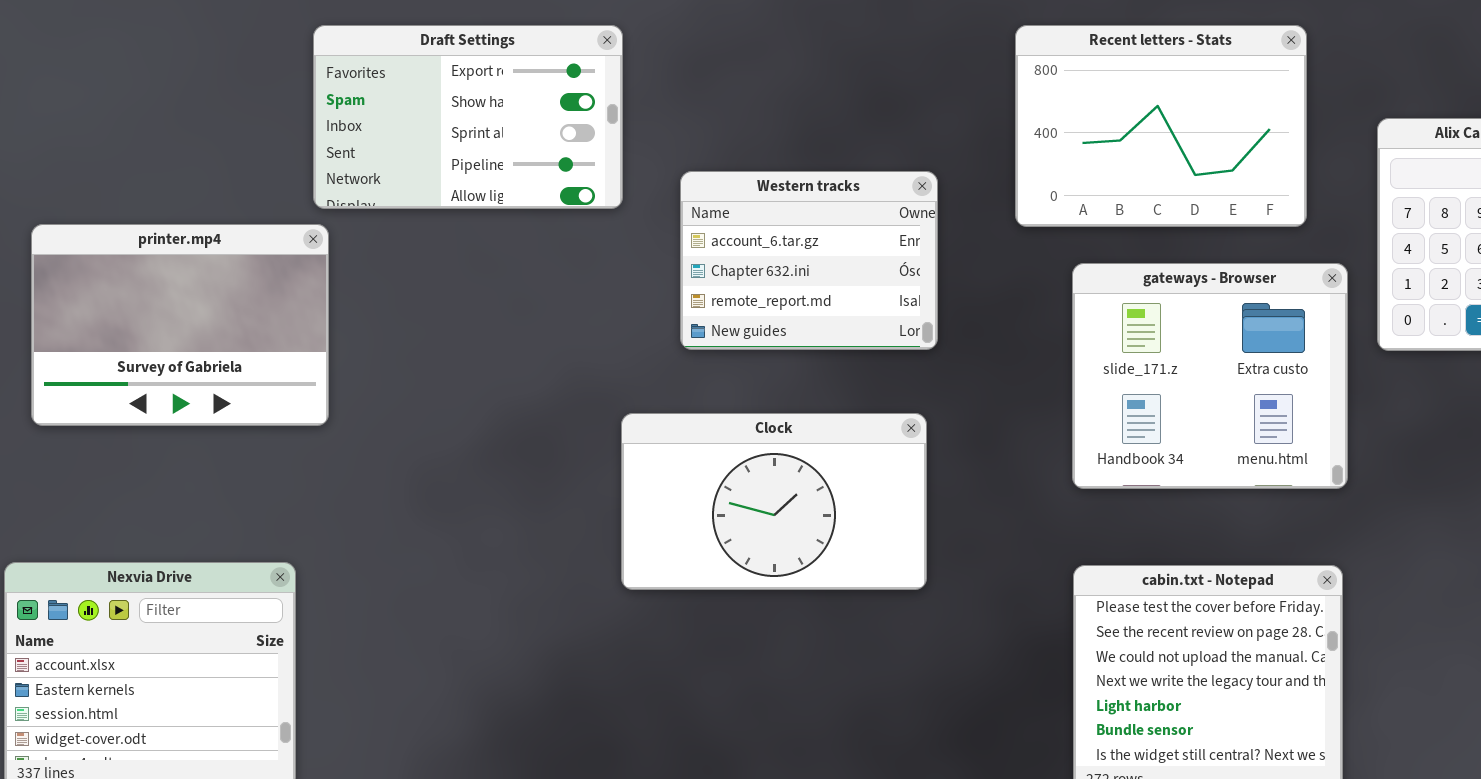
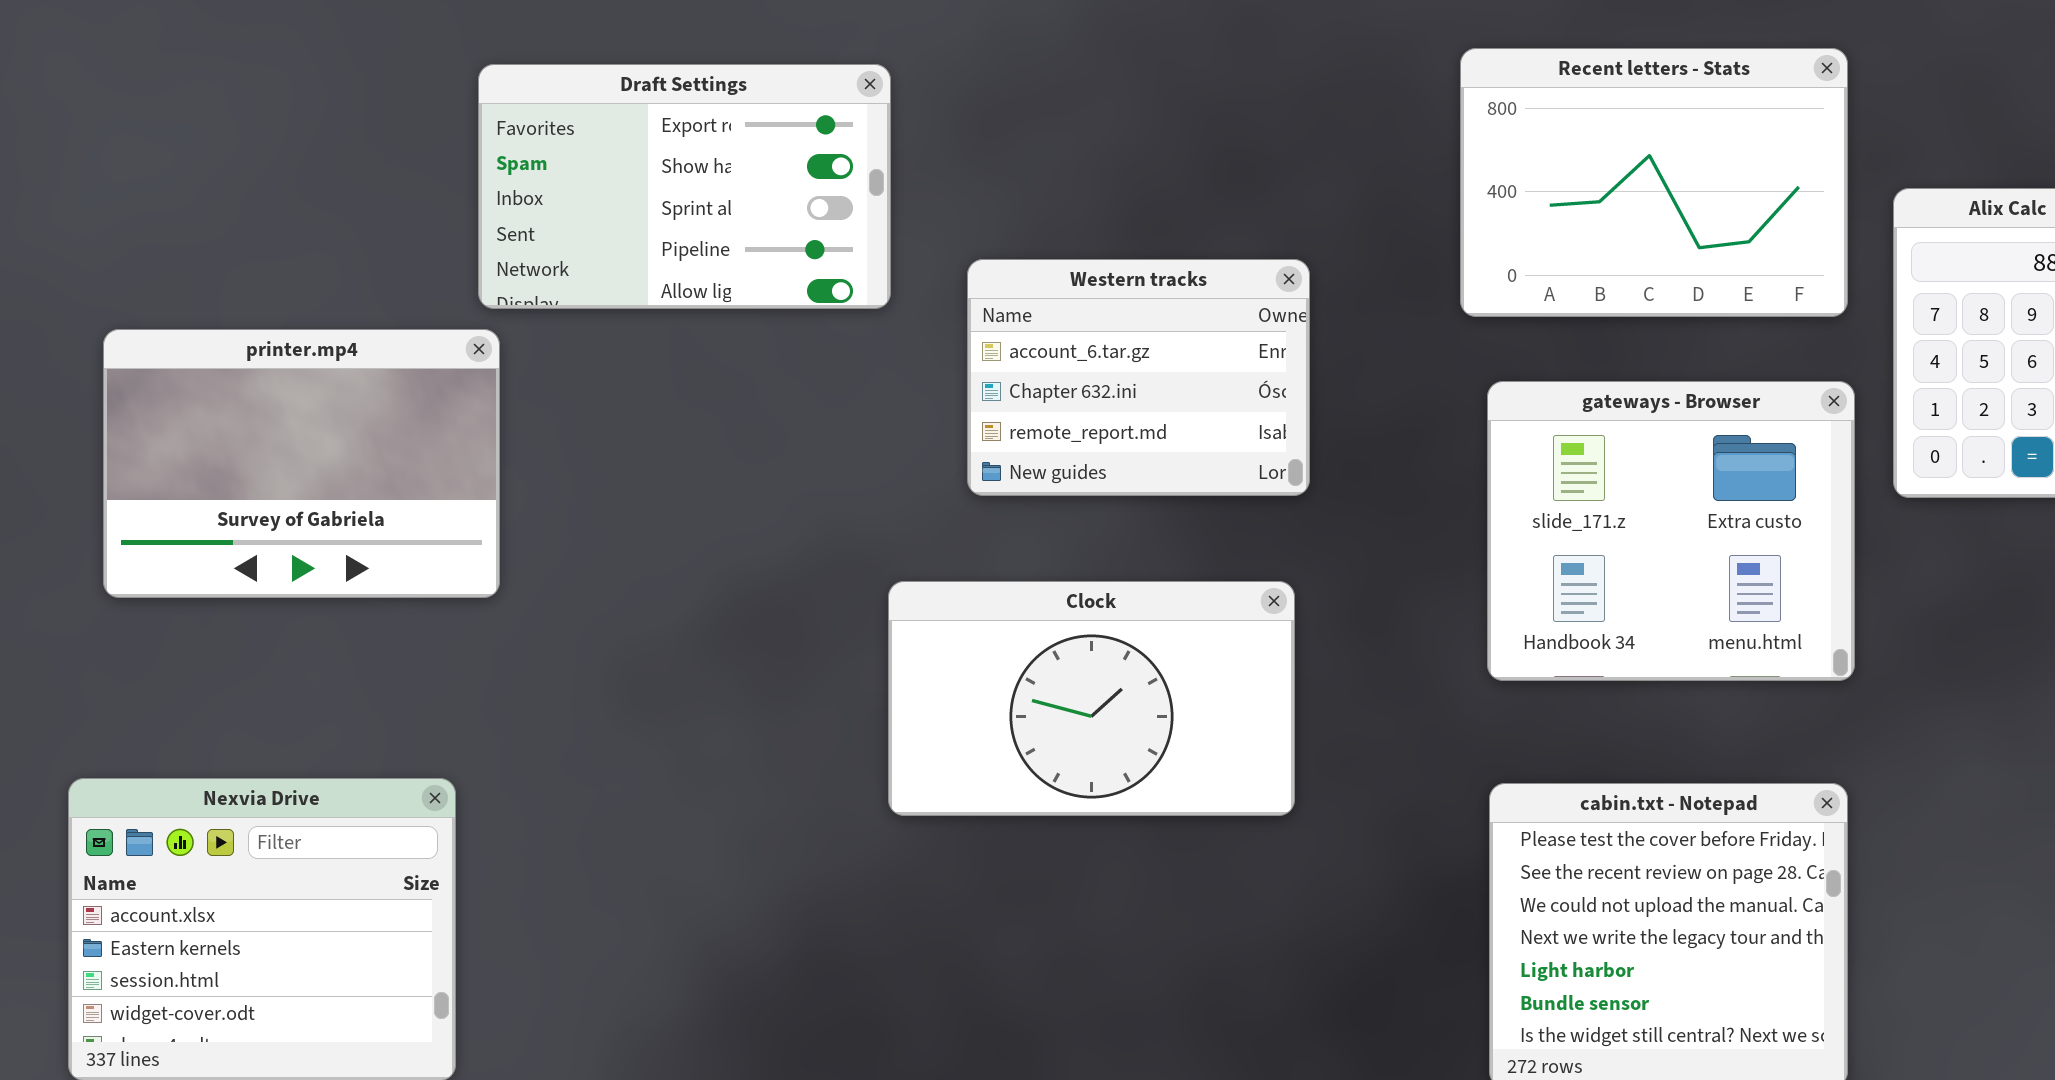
Recent letters - Stats: [1015,25,1307,227] -> [1460,48,1848,317], moved

